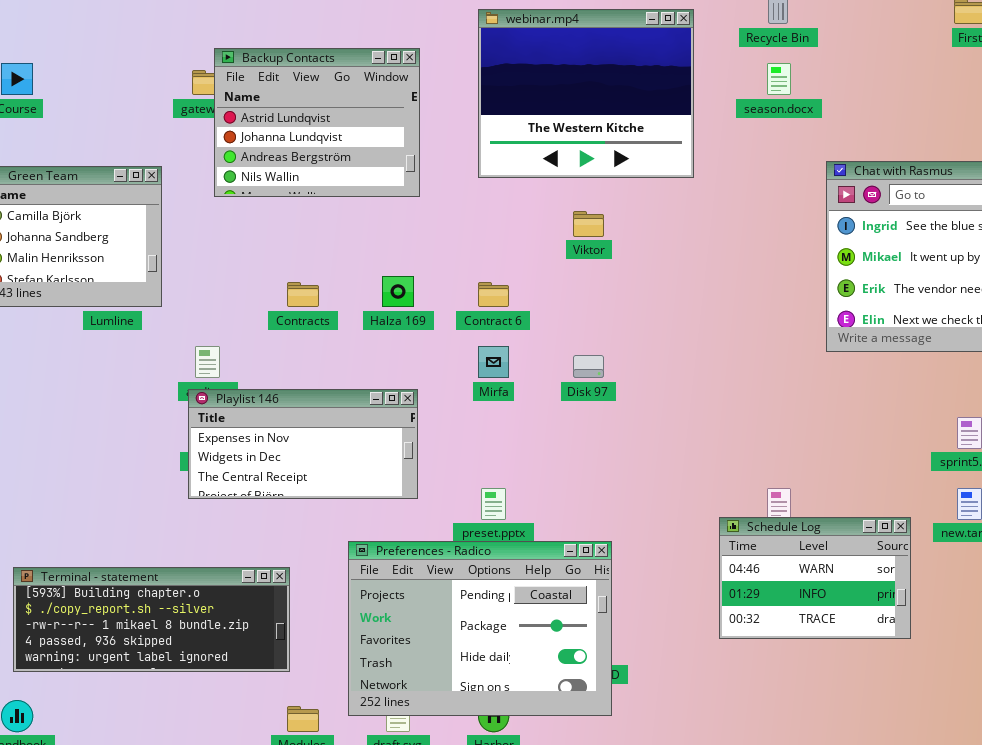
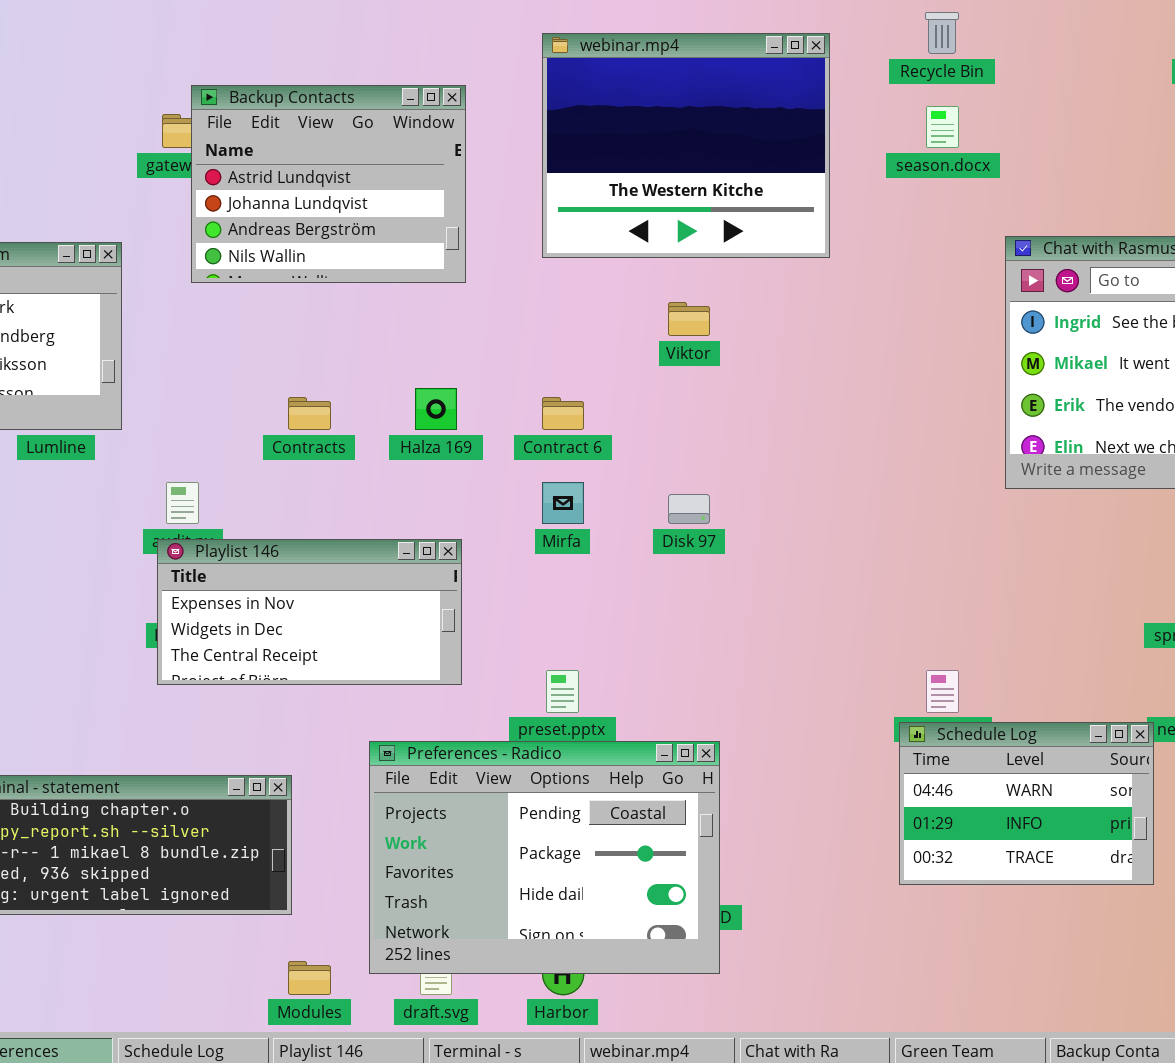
Schedule Log: [719,517,911,639] -> [899,722,1154,885], moved

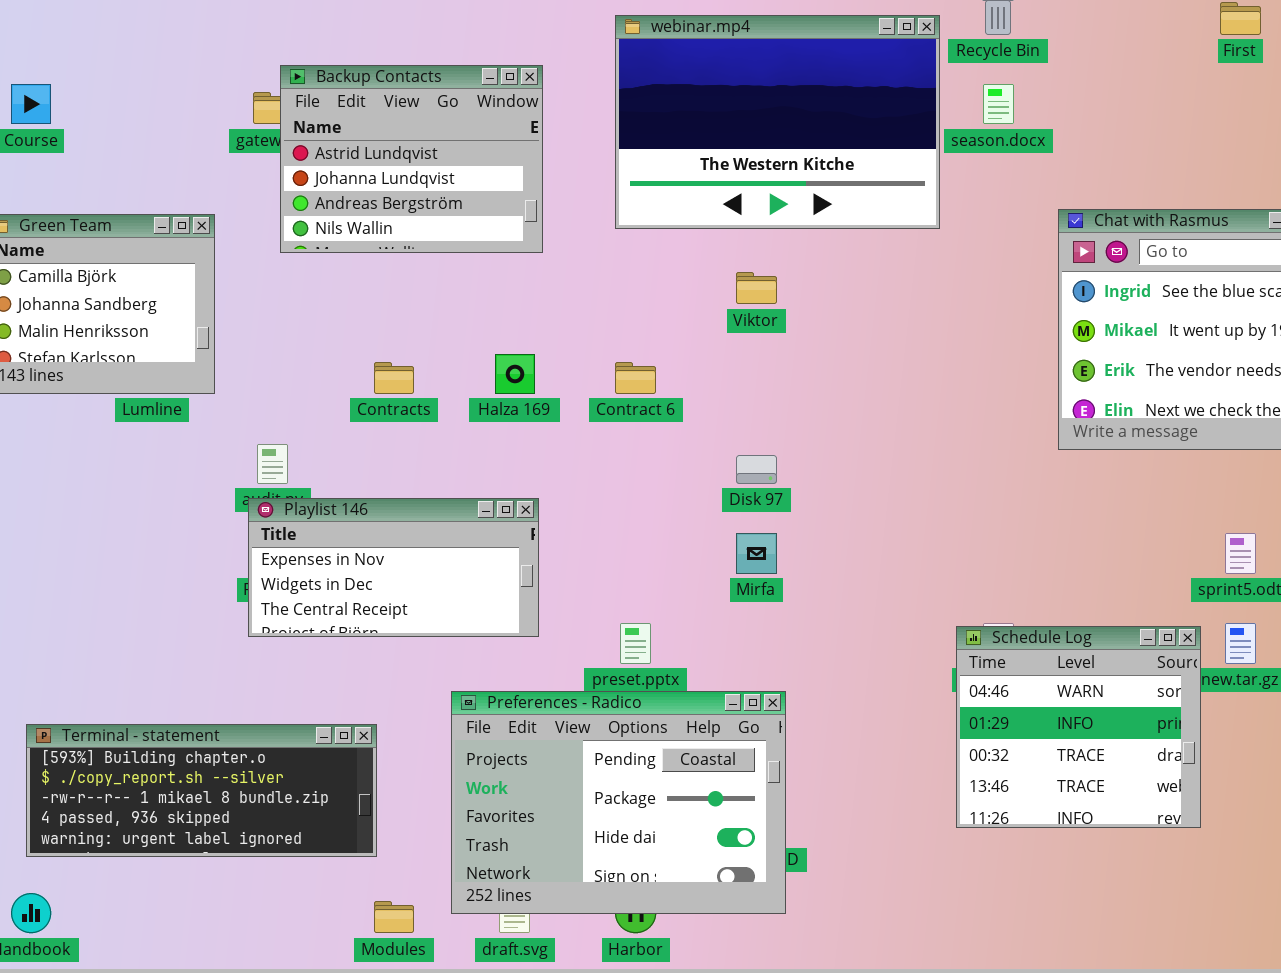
webinar.mp4: [542,33,830,258] -> [615,15,940,229], resized
Mirfa: [542,482,584,524] -> [736,533,777,574], moved
Schedule Log: [899,722,1154,885] -> [956,626,1201,828], resized

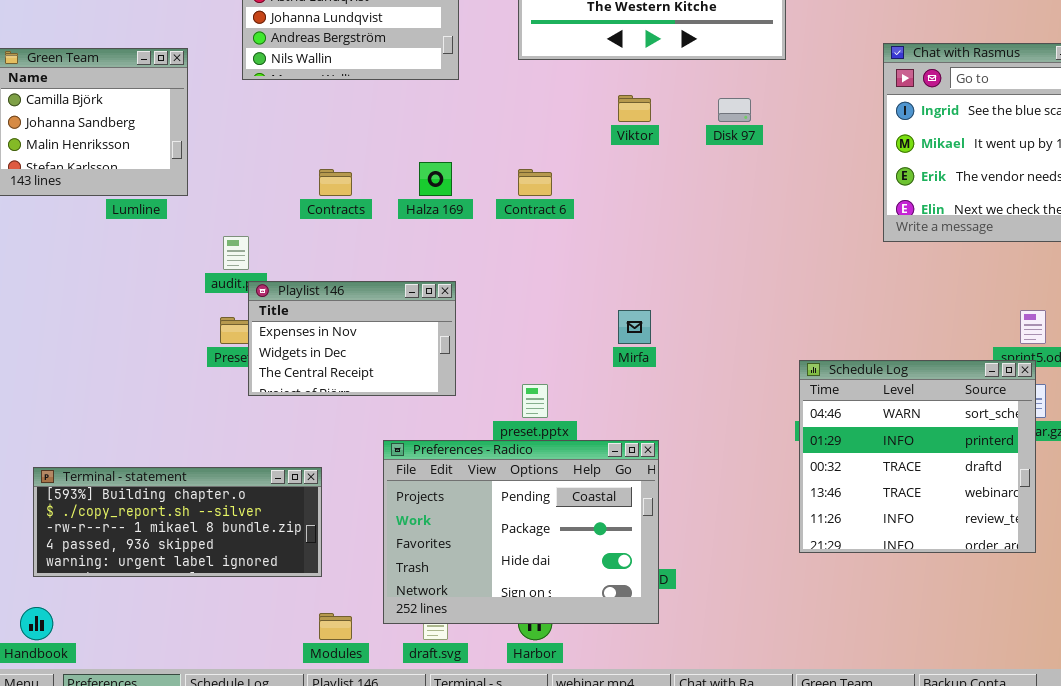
Disk 97: [736,455,777,484] -> [718,98,751,122], moved
Playlist 146: [248,498,539,637] -> [248,281,456,396], resized
Schedule Log: [956,626,1201,828] -> [799,360,1036,553], resized

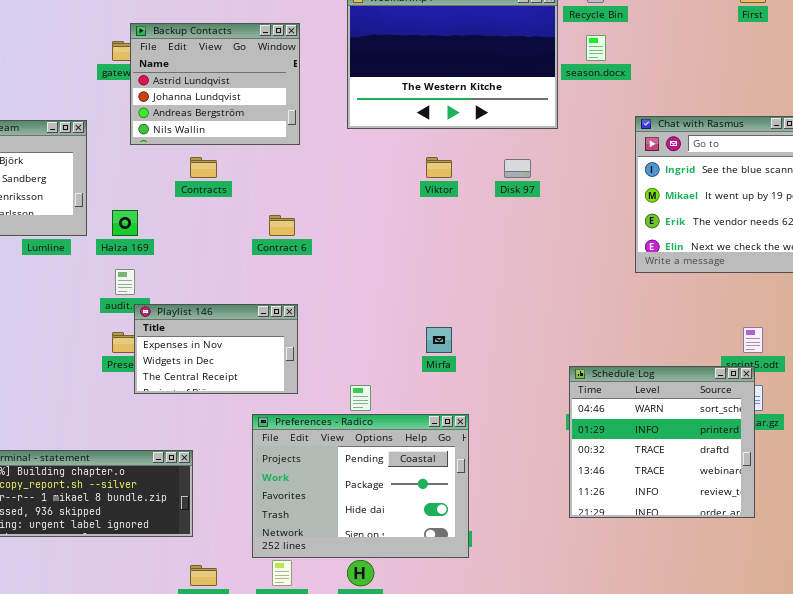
Halza 169: [419,162,452,196] -> [112,210,138,236], moved
Contracts: [319,169,352,196] -> [190,157,217,178], moved
Contract 6: [518,169,552,196] -> [269,215,295,236], moved
Preferences - Radico: [383,440,659,624] -> [252,414,469,558], moved

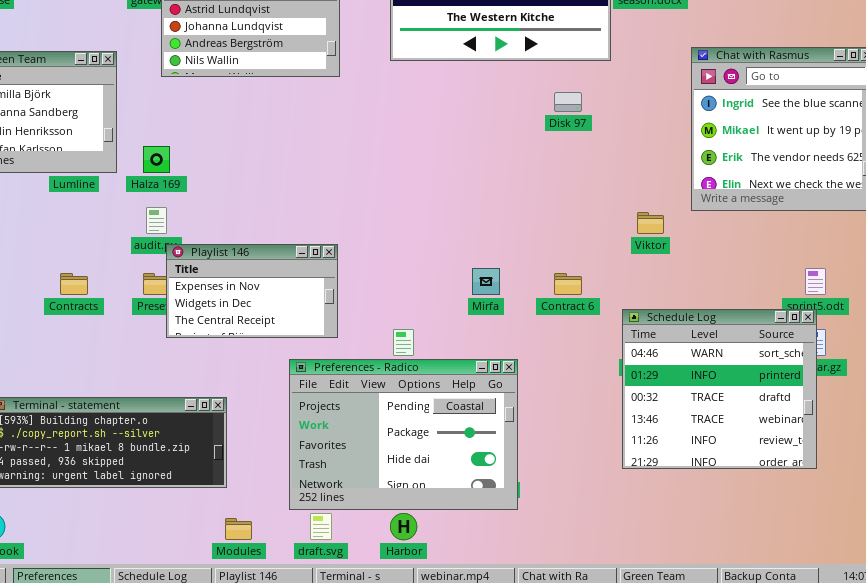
Contracts: [190,157,217,178] -> [60,273,88,295], moved
Viktor: [426,157,452,178] -> [637,212,664,234], moved
Contract 6: [269,215,295,236] -> [554,273,582,295], moved

